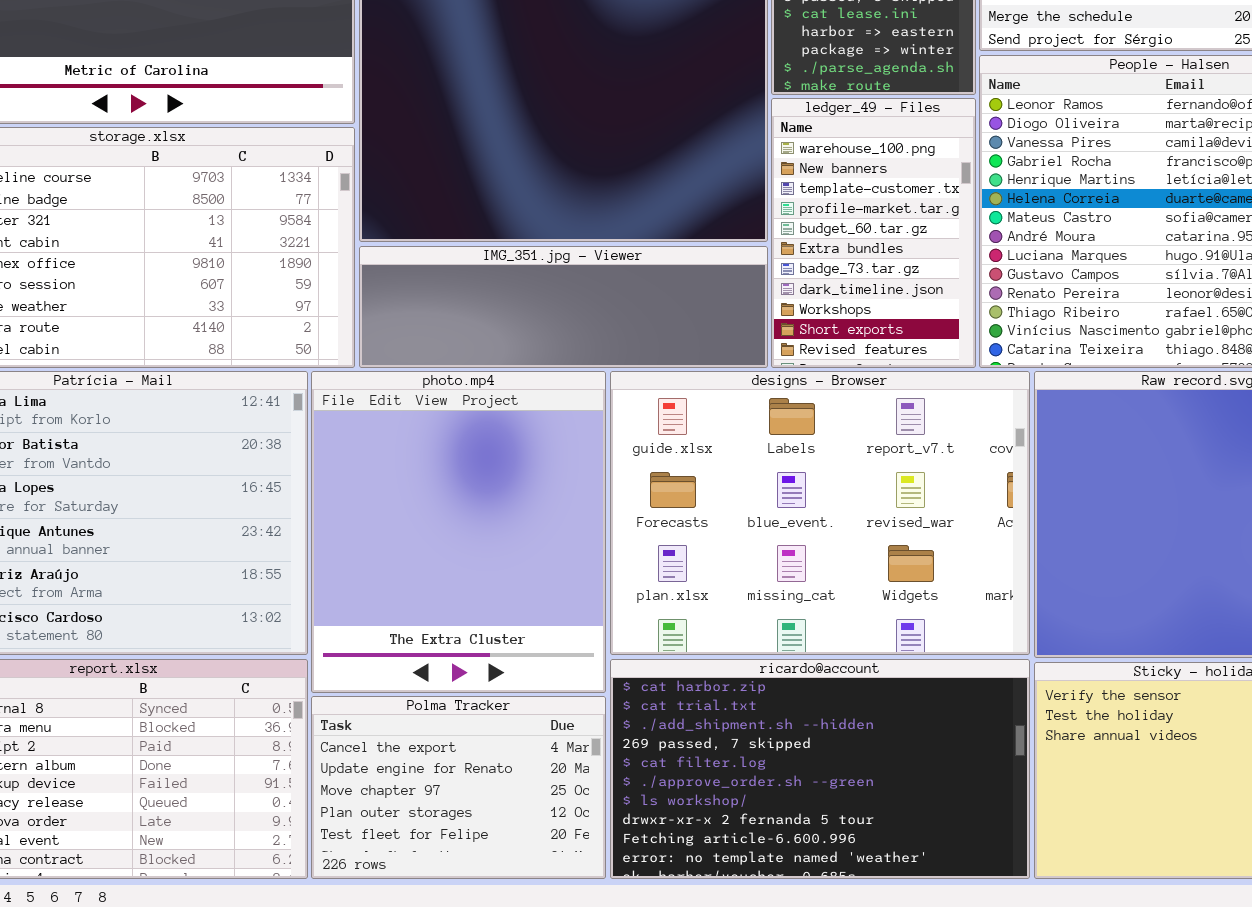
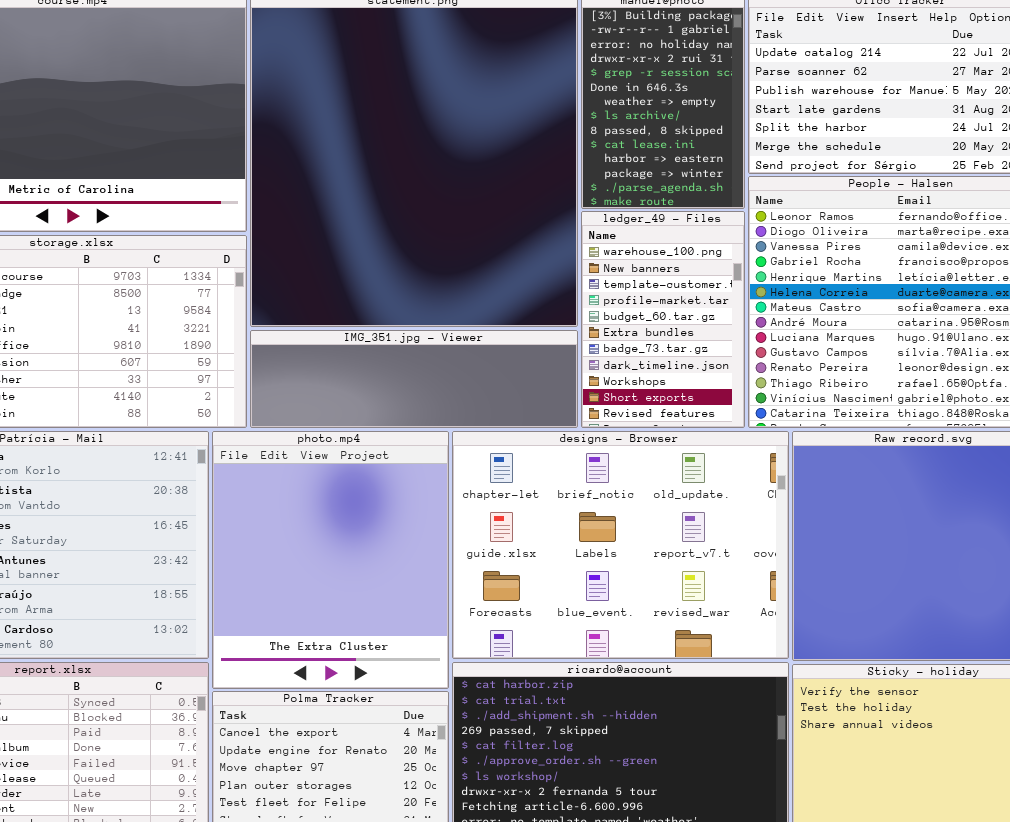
designs - Browser: [610,371,1030,655] -> [452,431,789,659], scrolled up 1 row

